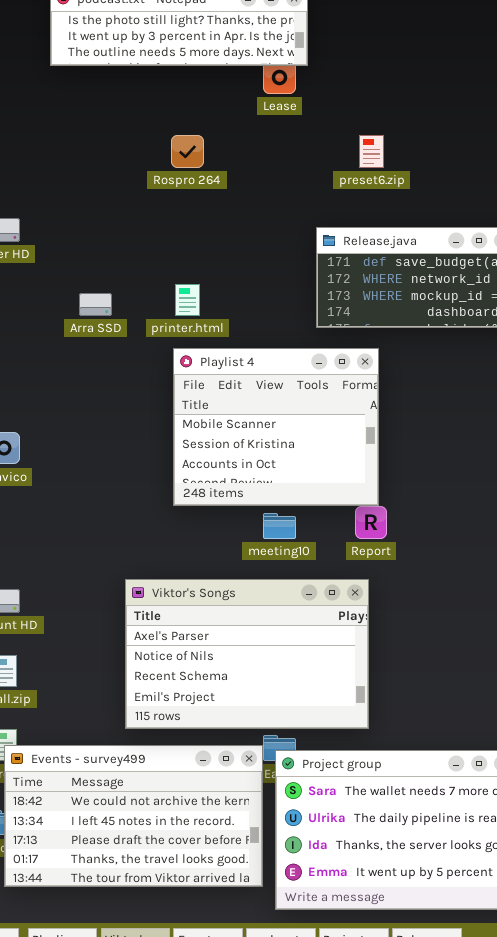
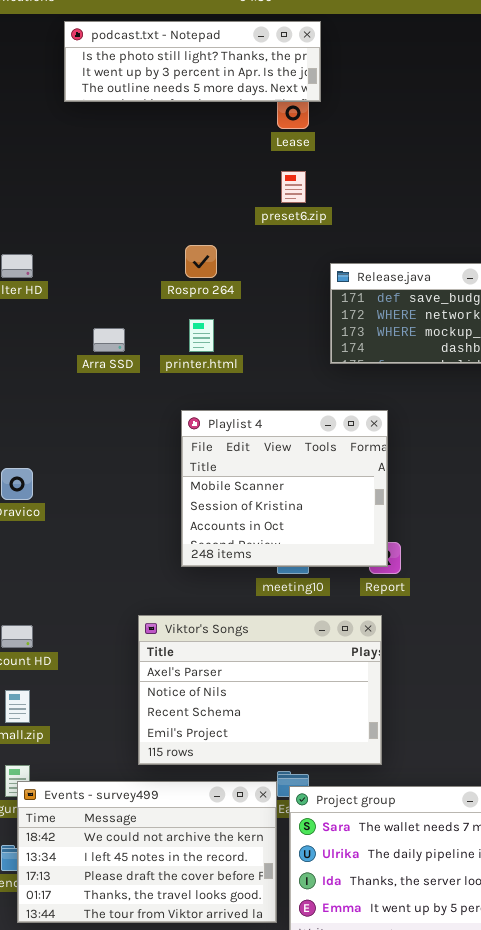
Rospro 264: [171,135,204,168] -> [185,245,217,278], moved
preset6.zip: [359,135,384,168] -> [281,171,306,203], moved
Playlist 4: [173,348,379,506] -> [181,410,388,567], moved

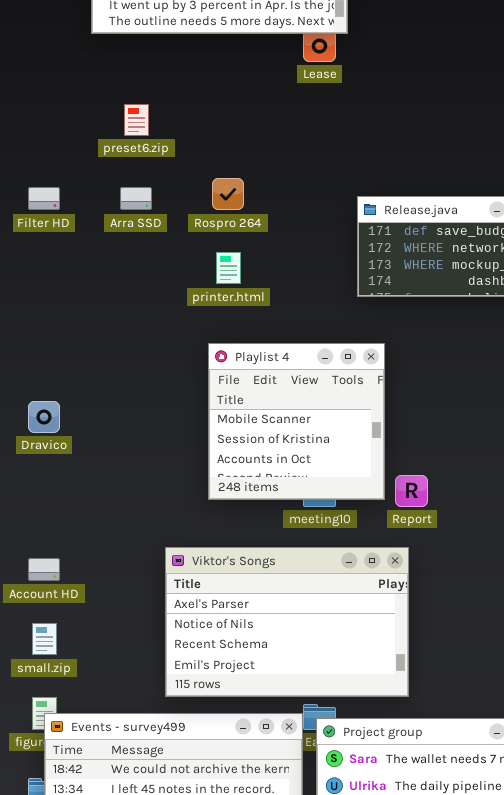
preset6.zip: [281,171,306,203] -> [124,104,149,136], moved
Arra SSD: [93,328,125,352] -> [120,187,152,210], moved
Playlist 4: [181,410,388,567] -> [208,343,385,500], resized

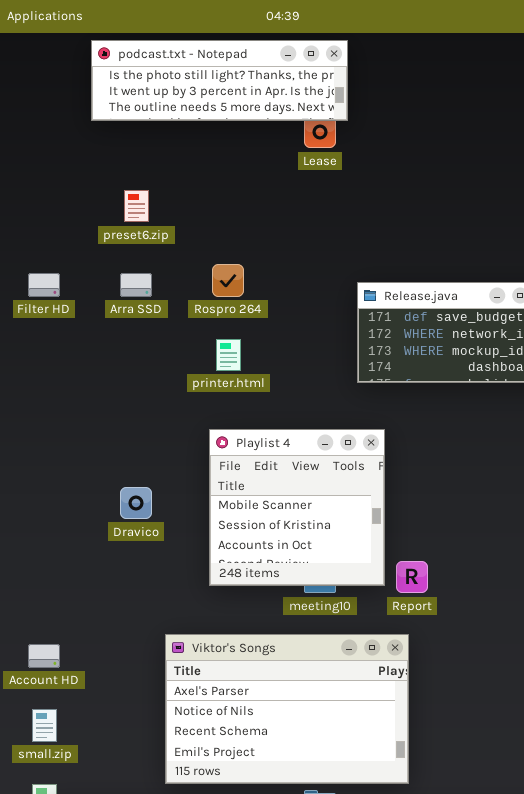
Dravico: [28,401,60,433] -> [120,487,152,519], moved

